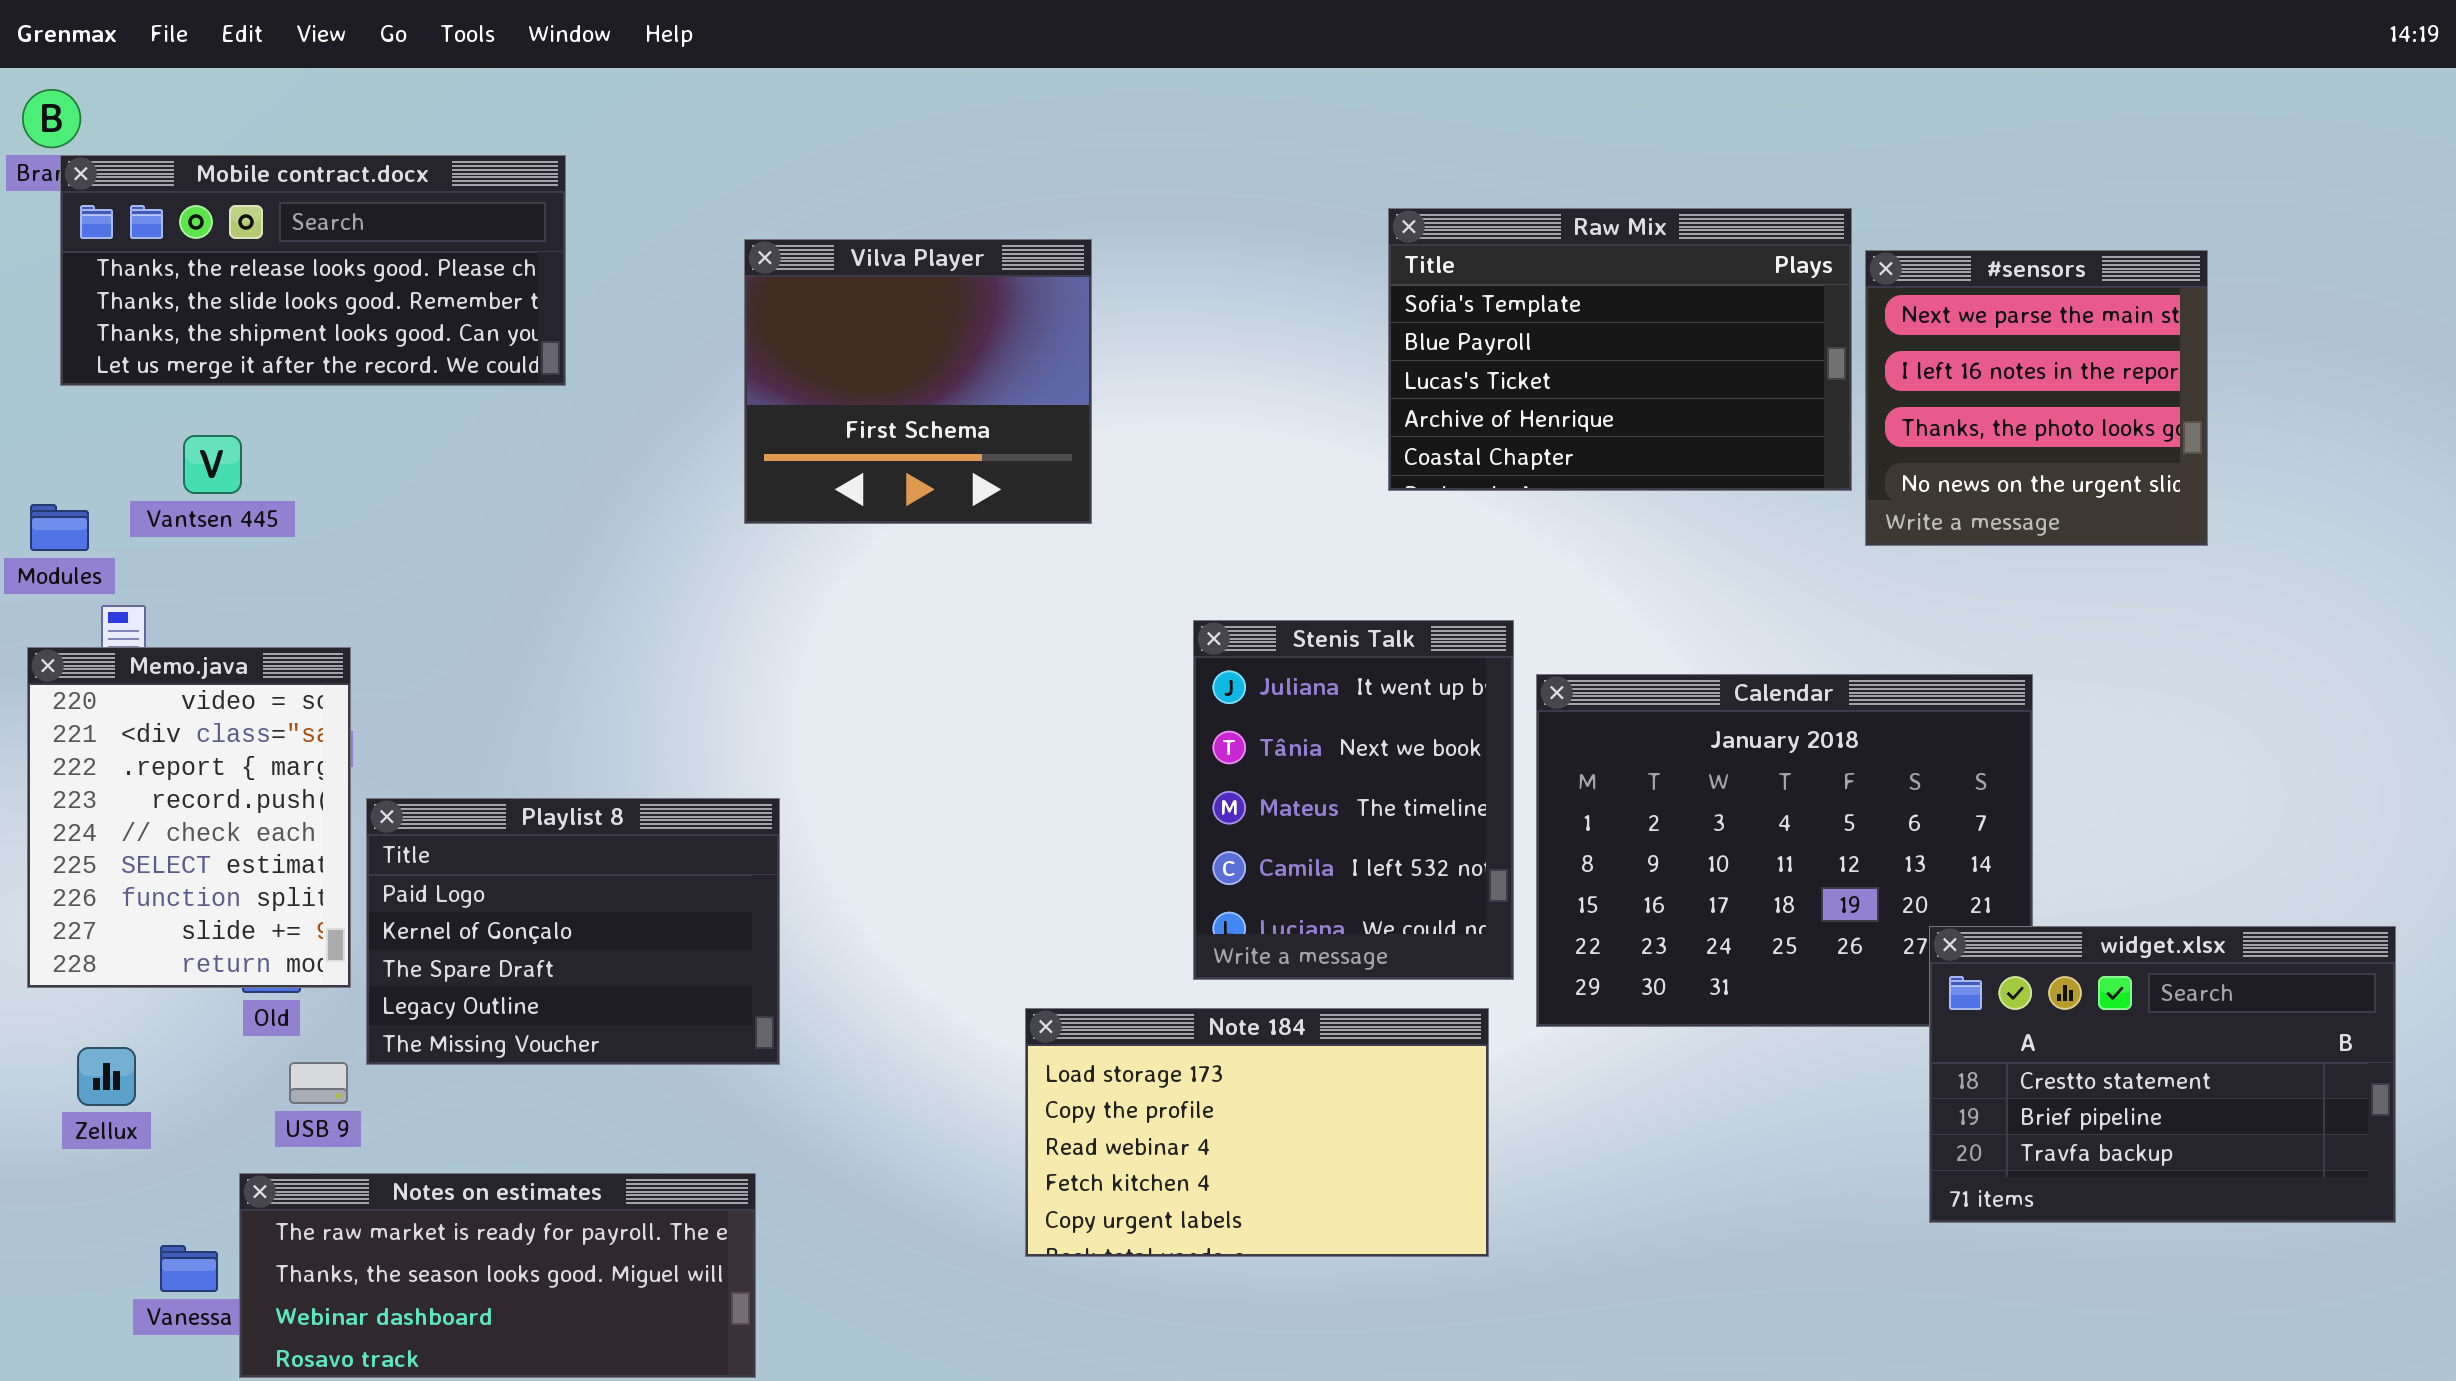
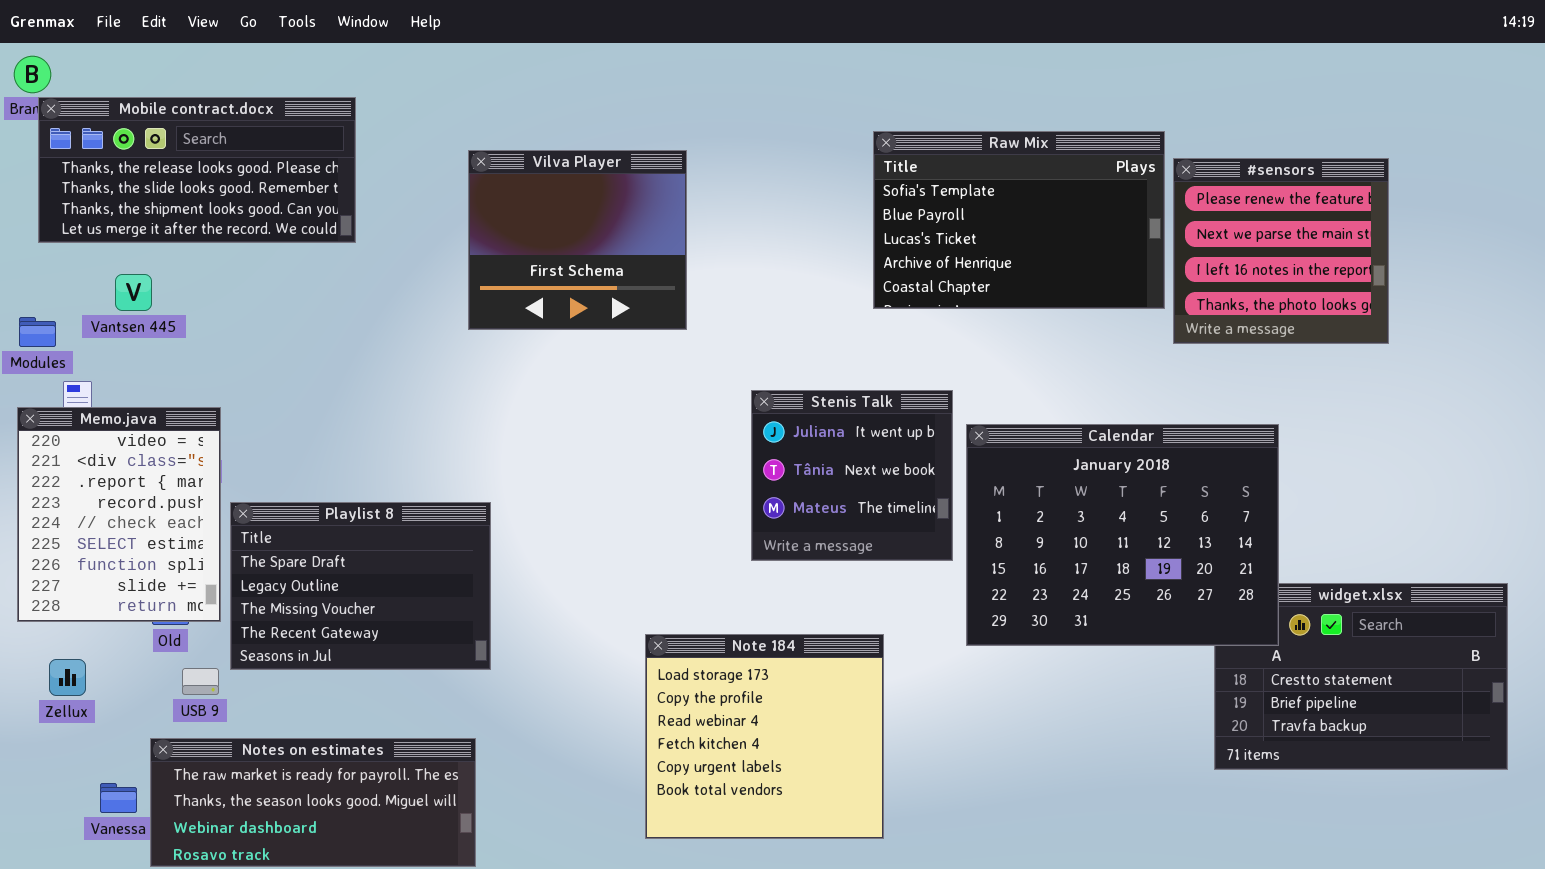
#sensors: [1865,250,2208,546] -> [1173,158,1389,344], scrolled up 1 row
Stenis Talk: [1193,620,1514,980] -> [751,390,953,561], resized
Calendar: [1536,674,2033,1027] -> [966,424,1279,646], raised
Playlist 8: [366,798,780,1065] -> [230,502,491,670], scrolled down 2 rows
Note 184: [1025,1008,1489,1257] -> [645,634,884,839], resized

